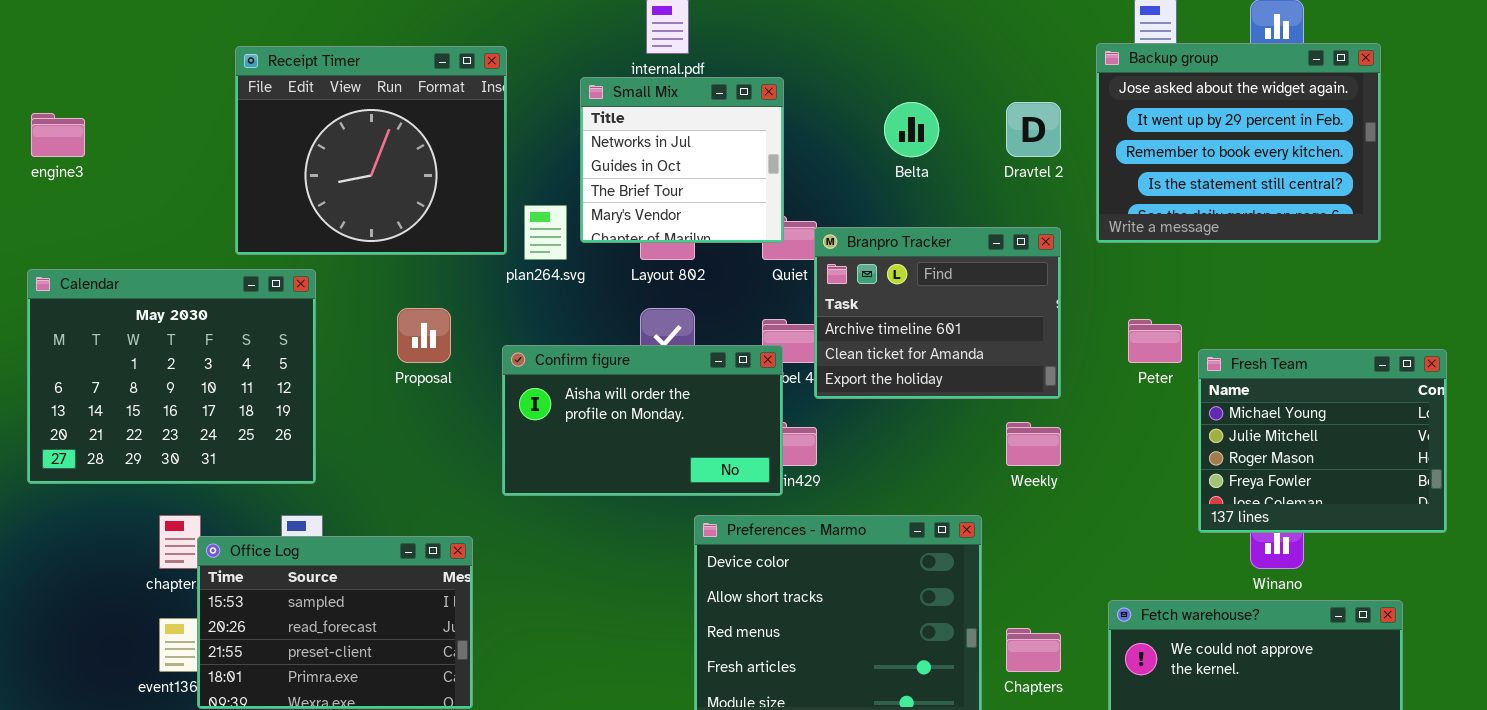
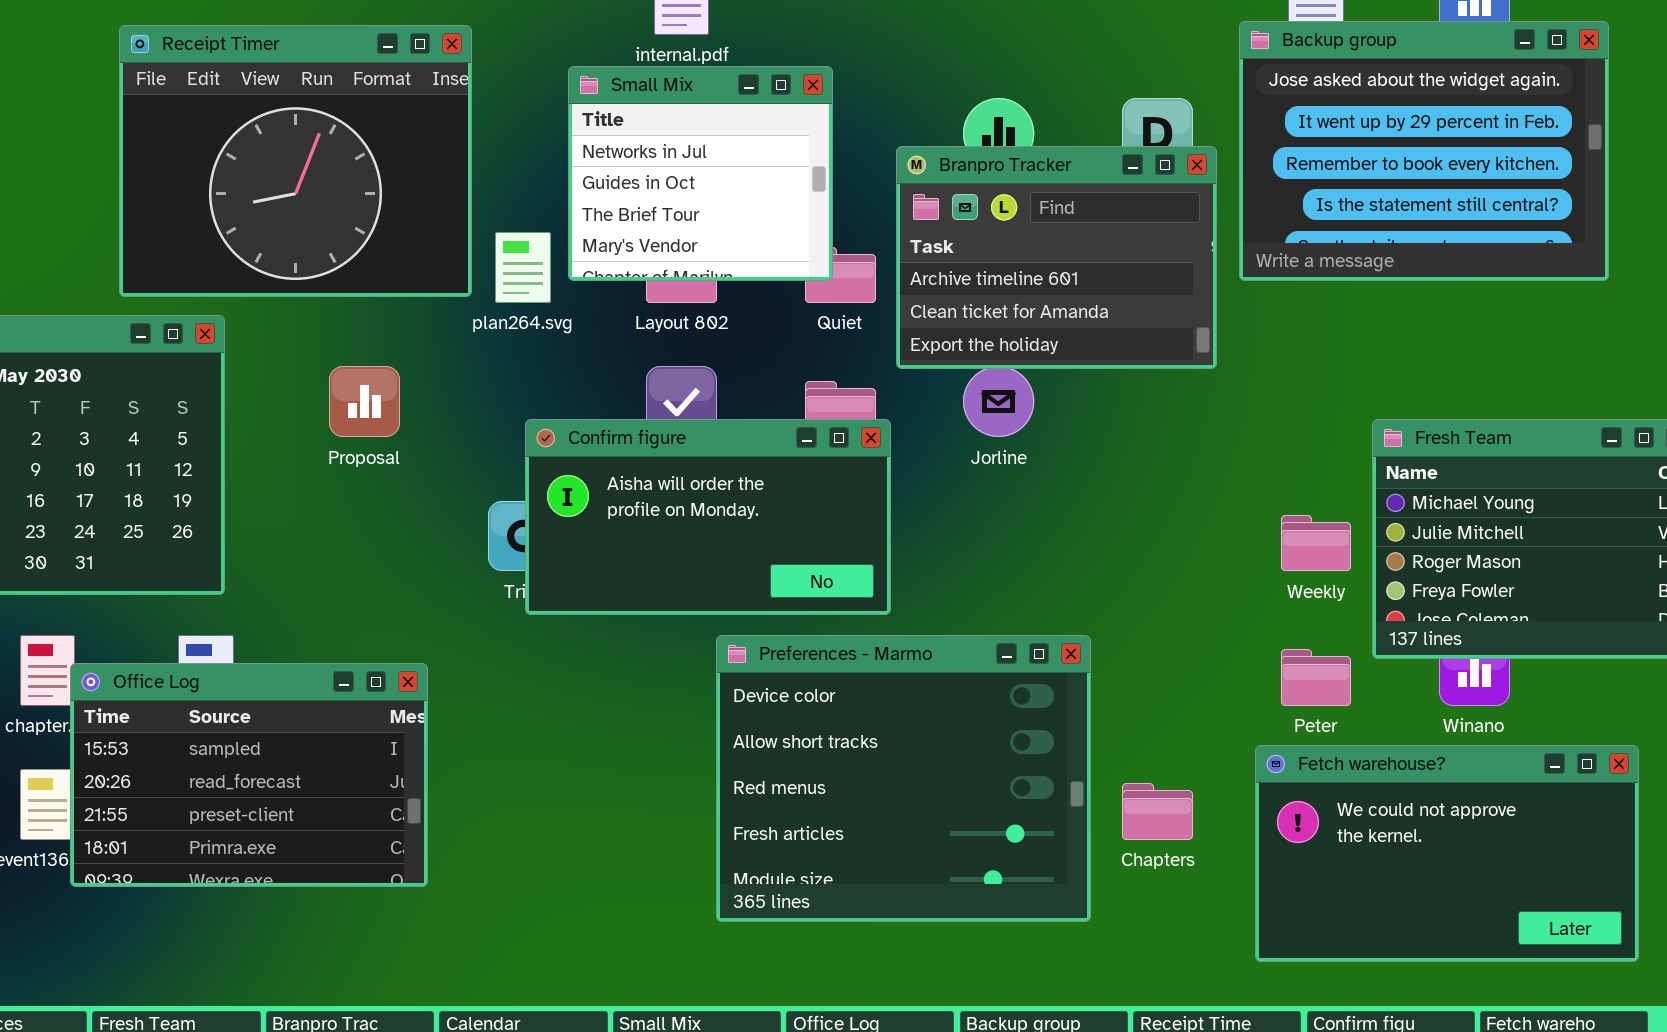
Branpro Tracker: [814,227,1061,399] -> [896,146,1217,369], moved
Peter: [1128,319,1182,363] -> [1281,649,1351,706], moved
Confirm figure: [502,345,783,496] -> [525,419,891,615], moved
Weekly: [1006,422,1061,466] -> [1281,515,1351,571], moved

